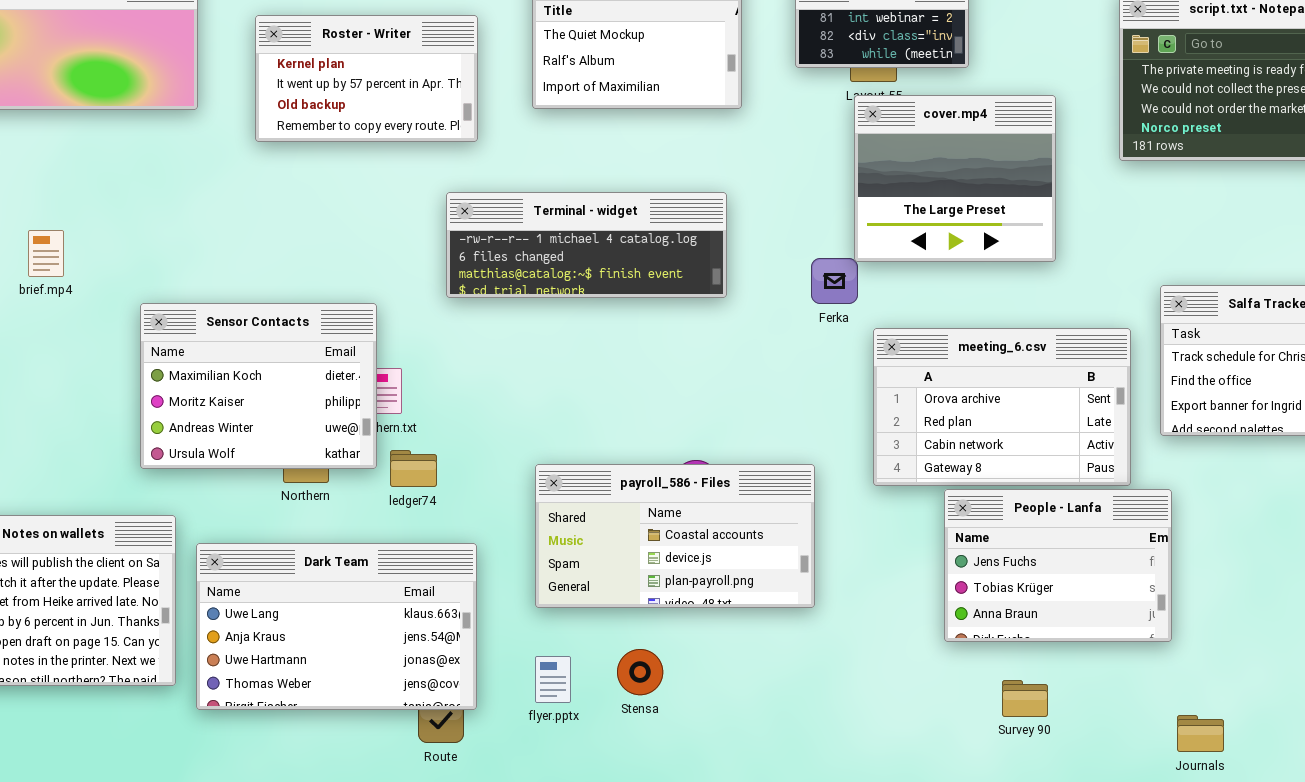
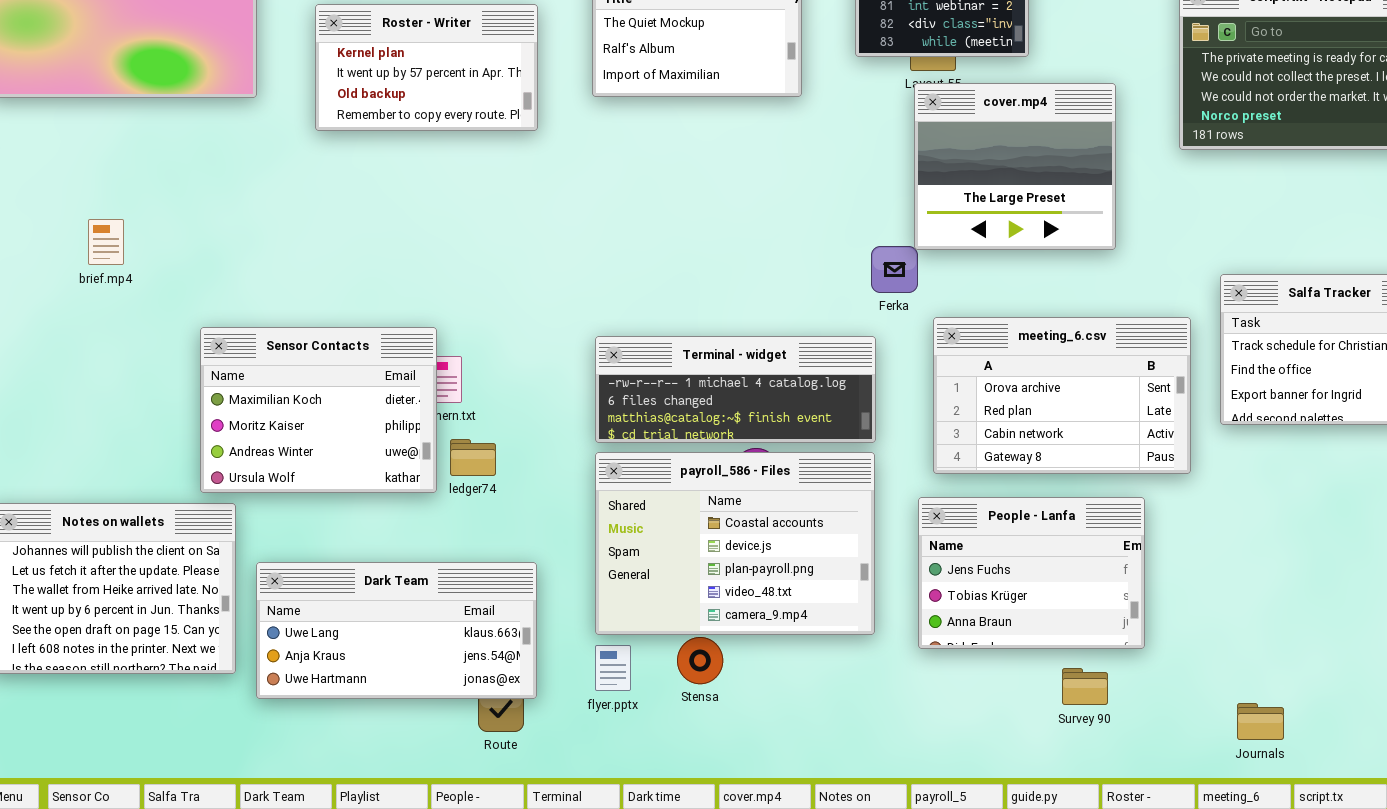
Terminal - widget: [446,192,727,298] -> [595,336,876,443], moved
Sensor Contacts: [140,303,377,469] -> [200,327,437,493], moved
payroll_586 - Files: [535,464,815,608] -> [595,452,875,635], resized
People - Lanfa: [944,489,1172,642] -> [918,497,1145,649], moved
Dark Team: [196,543,477,710] -> [256,562,537,699], resized

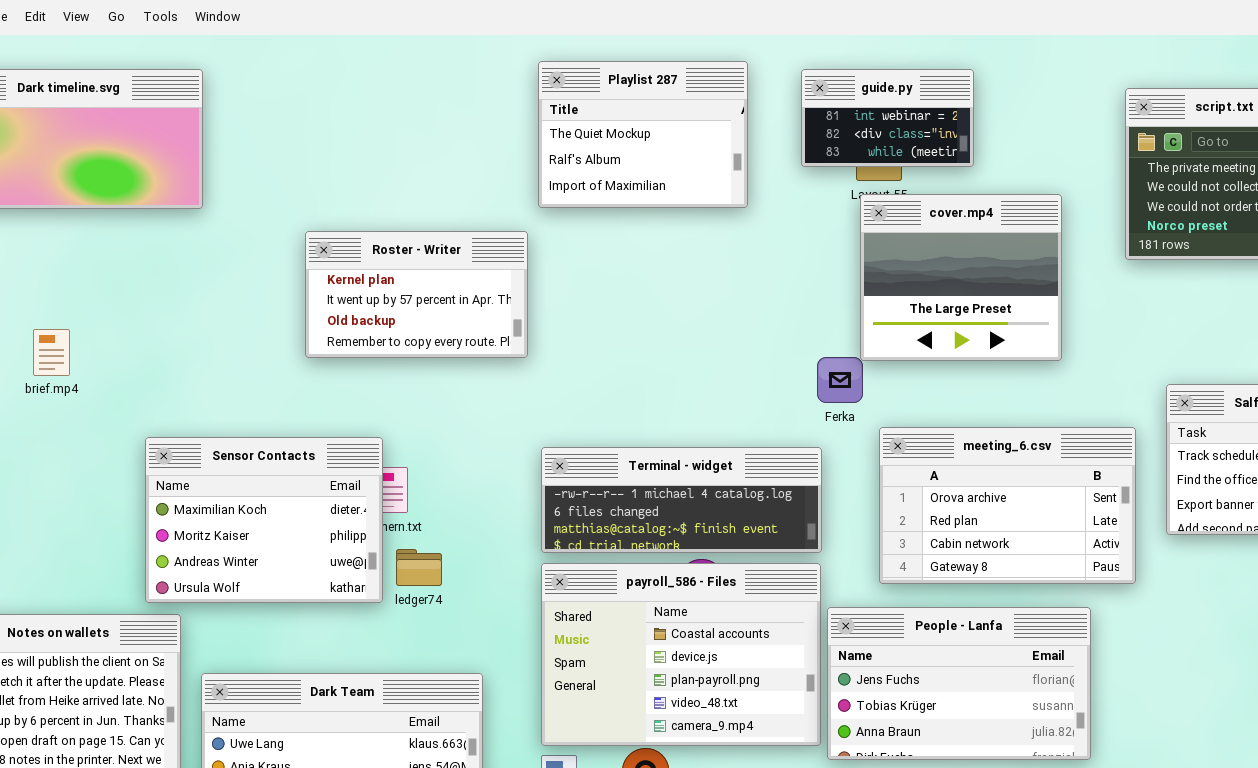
Roster - Writer: [315,4,538,131] -> [305,231,528,358], moved
People - Lanfa: [918,497,1145,649] -> [827,607,1091,760], resized

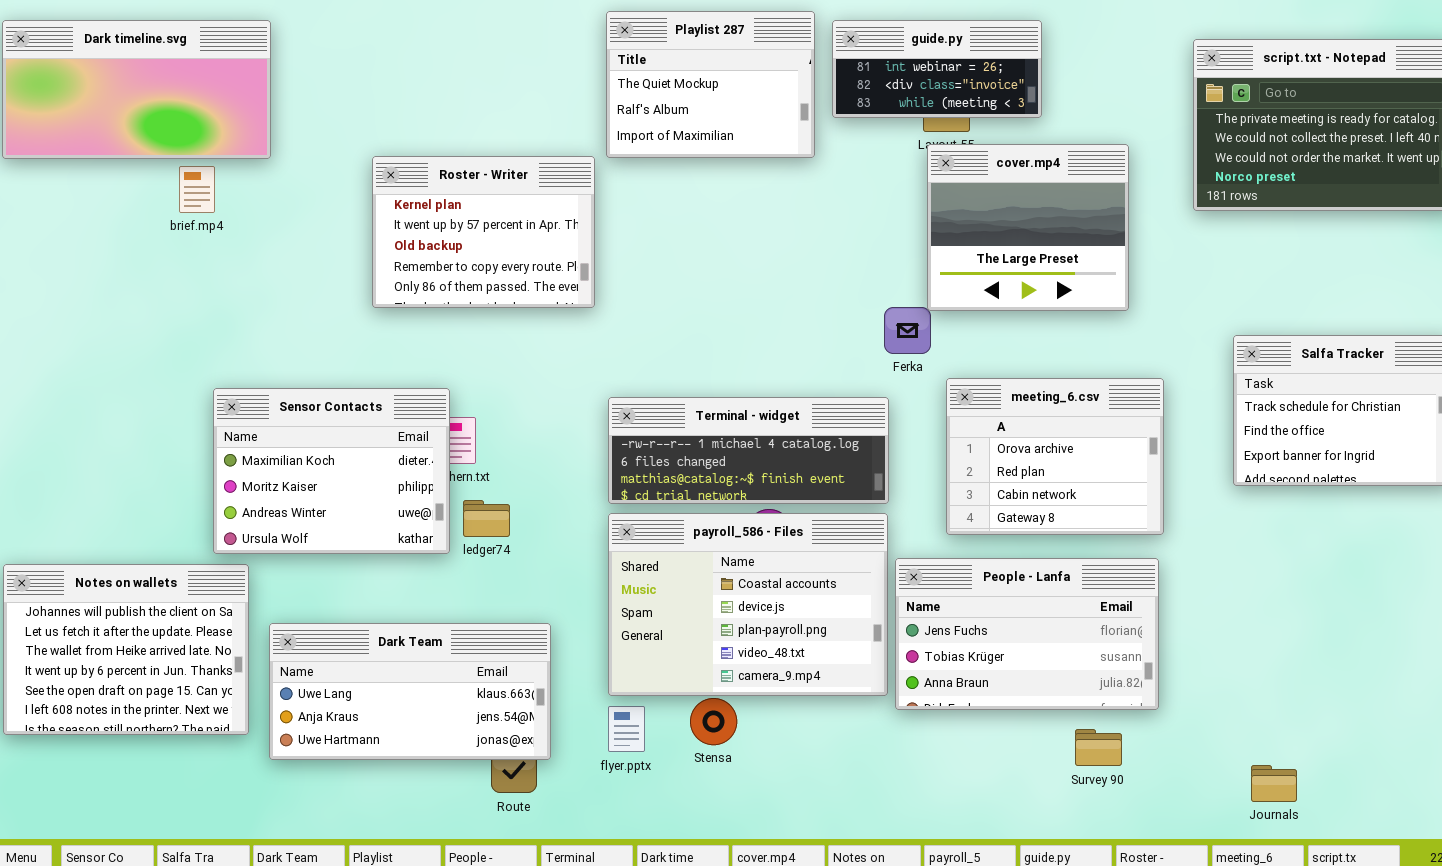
guide.py: [801,69,974,167] -> [832,20,1042,118], resized
Roster - Writer: [305,231,528,358] -> [372,156,595,308], resized
brief.mp4: [33,329,70,376] -> [179,166,215,213], moved
meeting_6.csv: [879,427,1136,584] -> [946,378,1164,535], resized

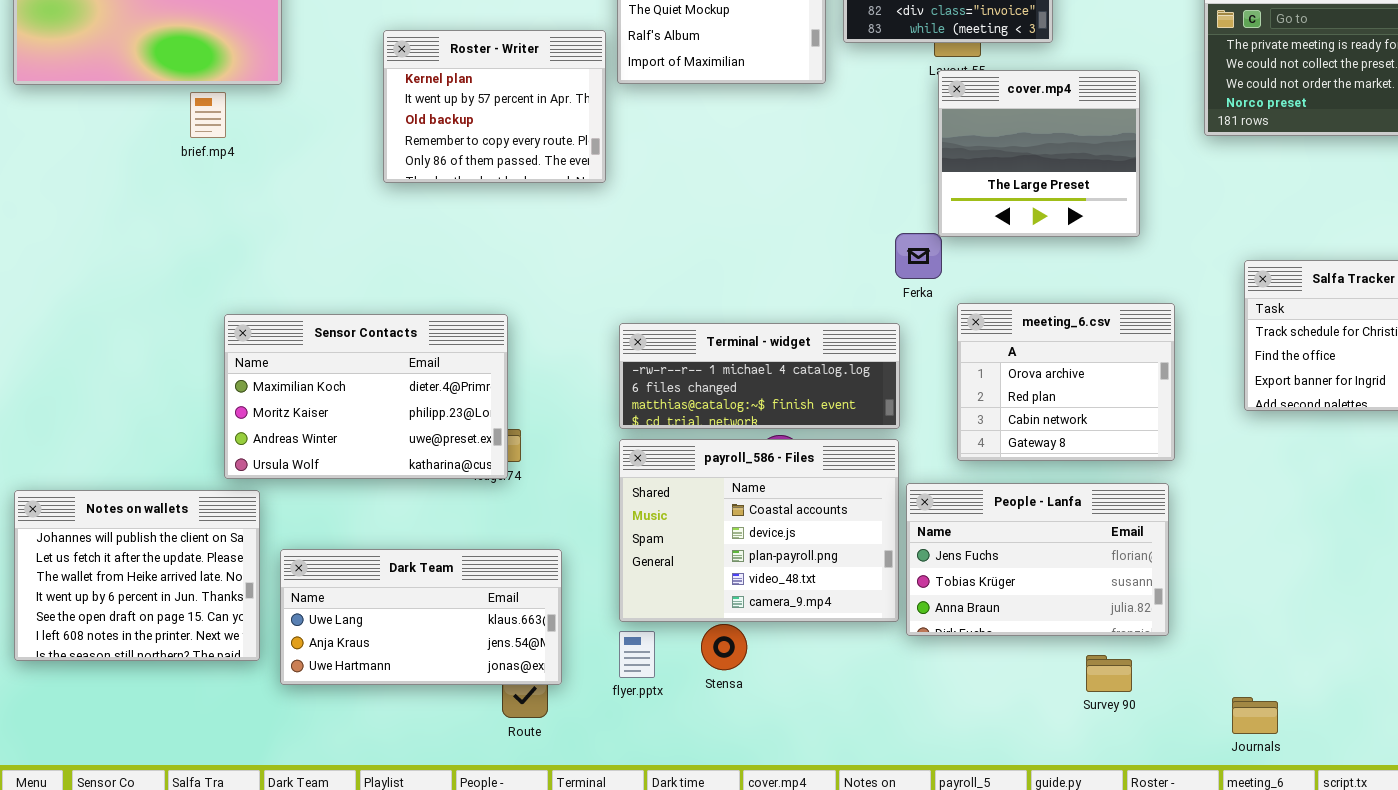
Roster - Writer: [372,156,595,308] -> [383,30,606,183], moved
Sensor Contacts: [213,388,450,554] -> [224,314,508,479], resized
Journals: [1251,765,1297,802] -> [1232,697,1278,734], moved

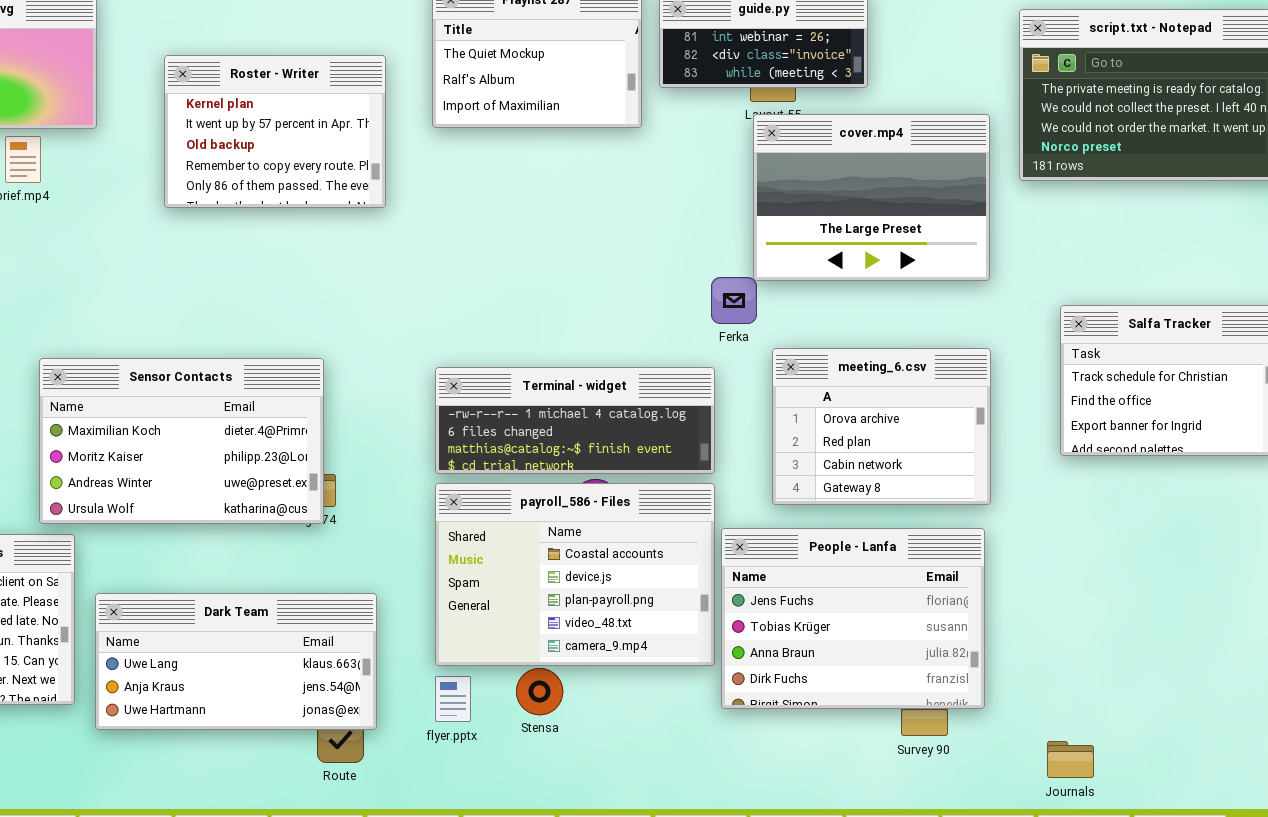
Roster - Writer: [383,30,606,183] -> [164,55,386,208], moved
cover.mp4: [938,70,1140,237] -> [753,114,990,281], resized
People - Lanfa: [906,483,1169,636] -> [721,528,985,709], resized

